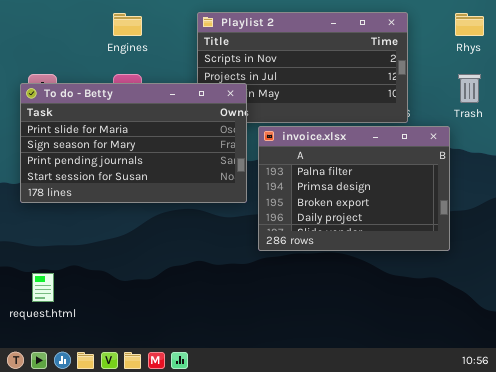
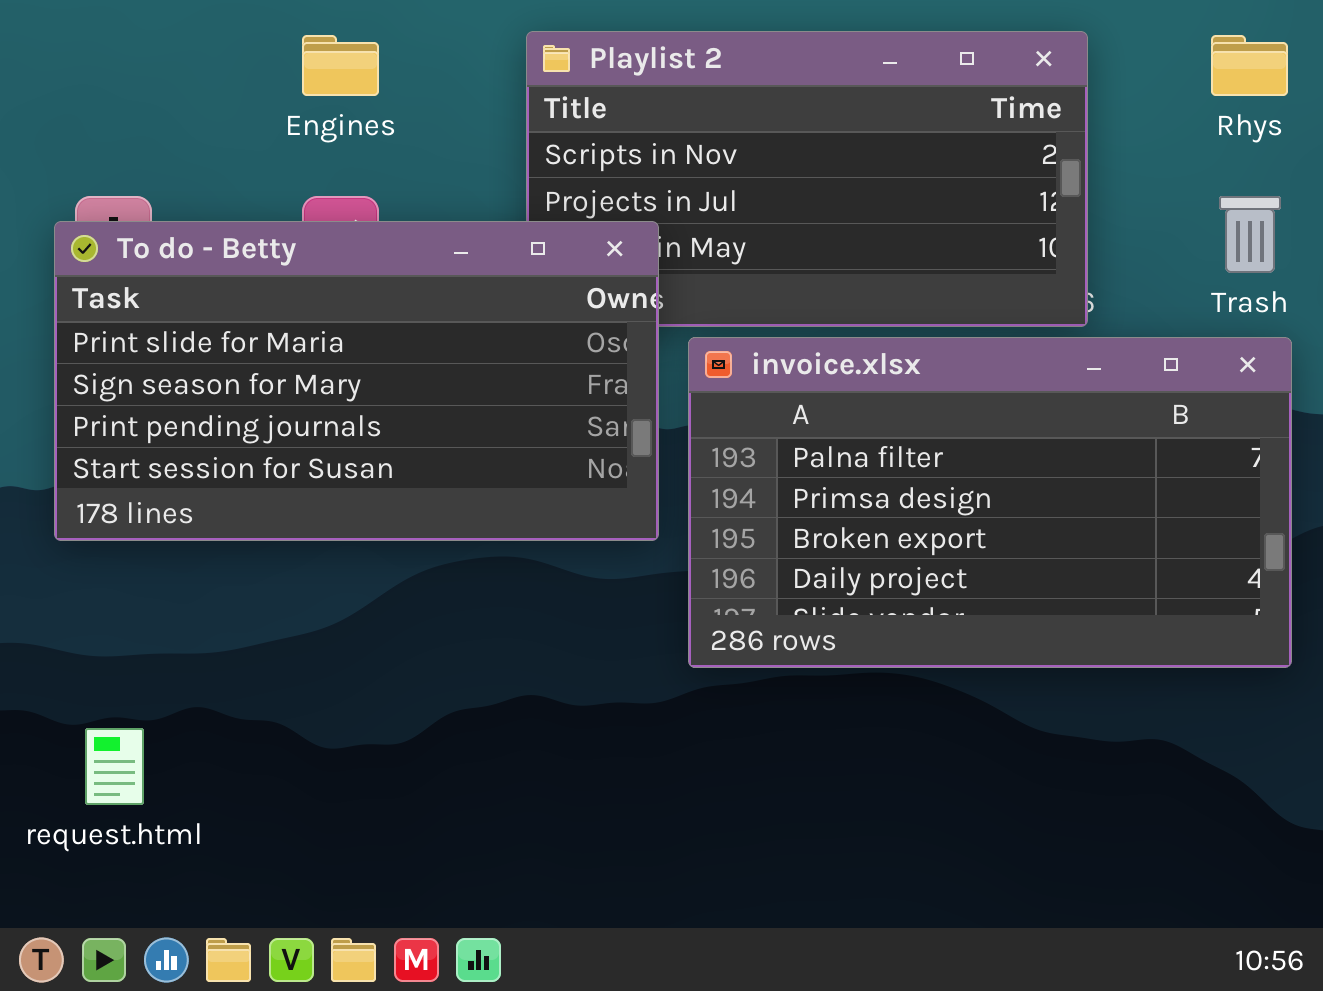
invoice.xlsx: [258,126,450,251] -> [688,337,1292,668], resized

